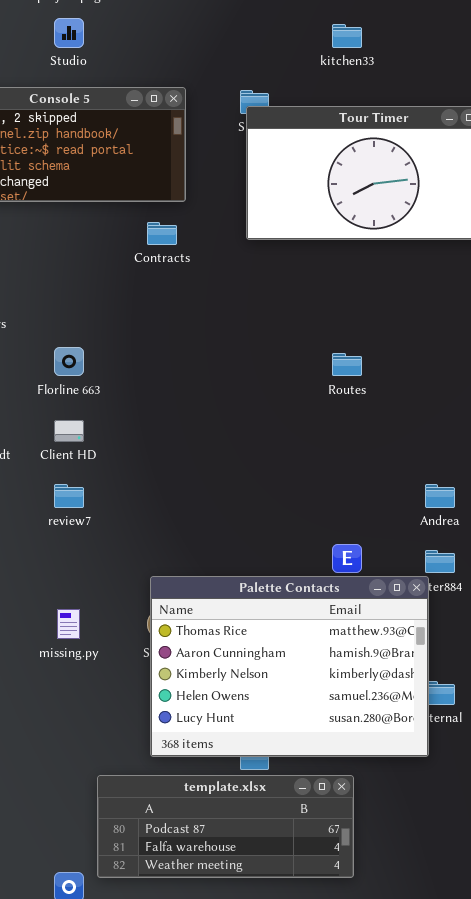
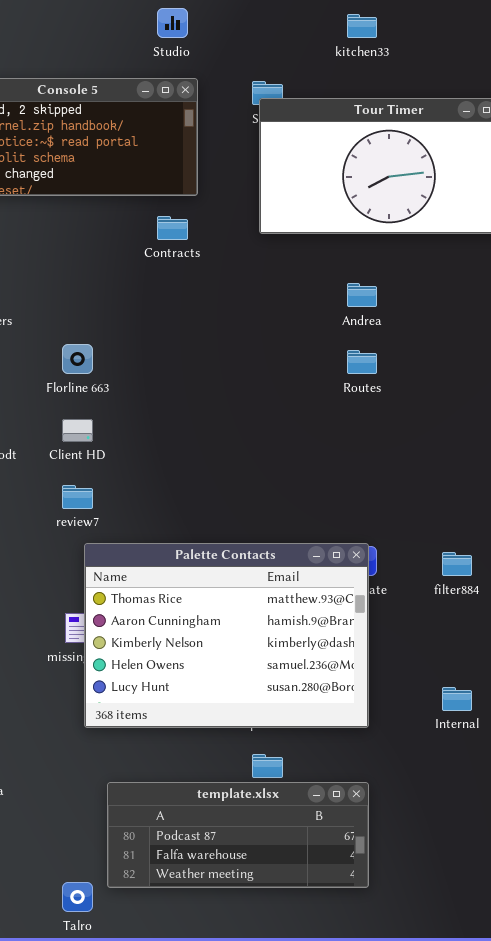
Studio: [54,18,84,48] -> [157,8,188,38], moved
Andrea: [425,484,455,508] -> [347,283,377,307], moved
Palette Contacts: [150,576,429,757] -> [84,543,369,728], moved

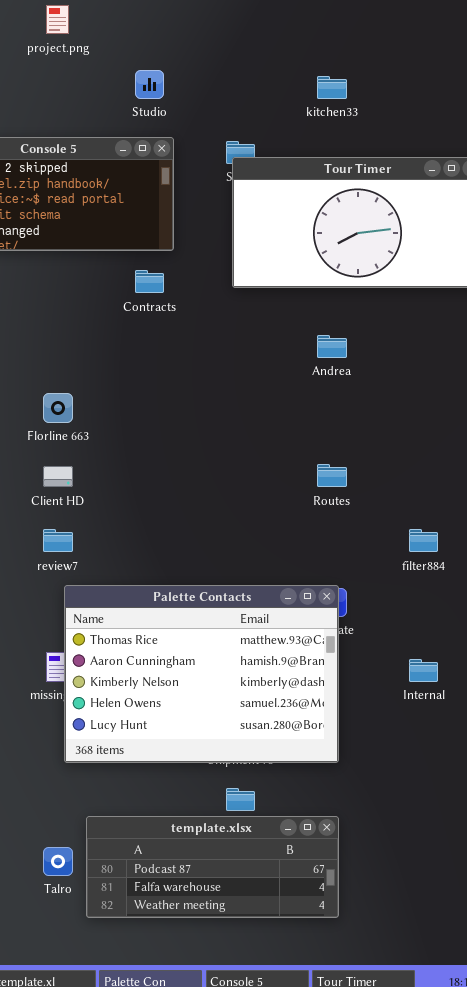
Routes: [347,350,377,374] -> [317,464,347,487], moved
filter884: [442,552,472,576] -> [409,529,438,552], moved
Internal: [442,687,472,711] -> [409,659,438,682], moved
Talro: [62,882,93,912] -> [43,847,73,876], moved

